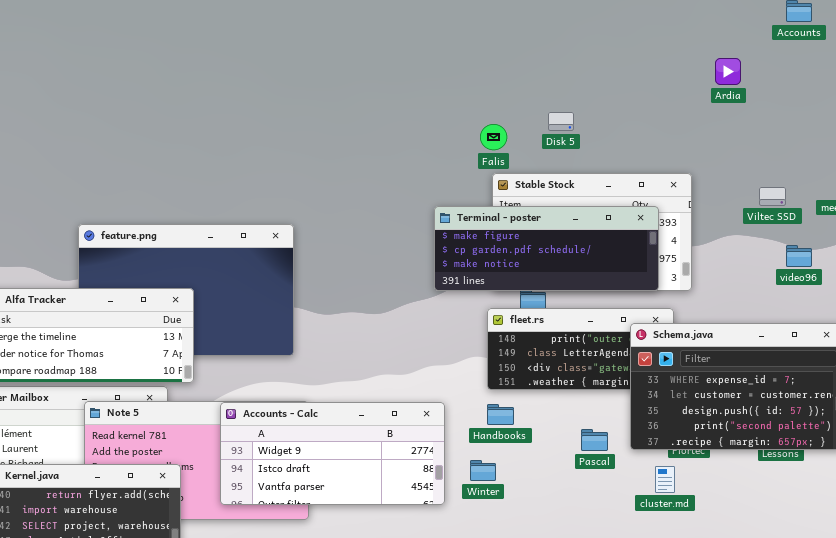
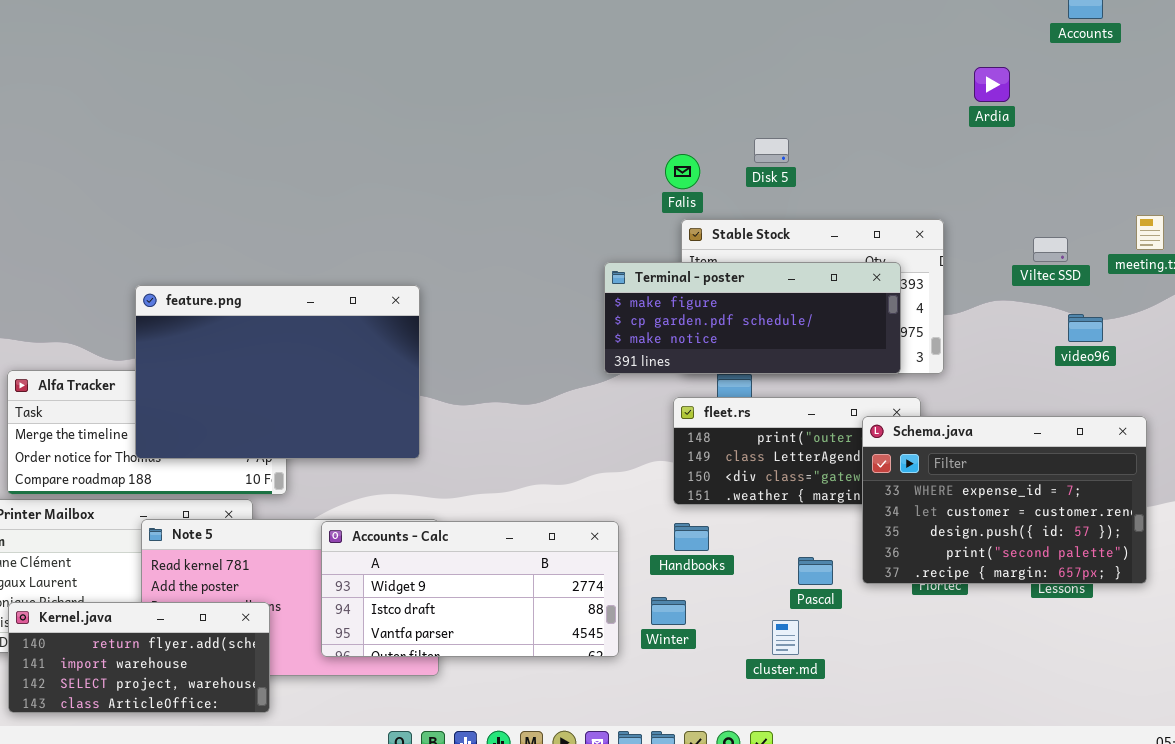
feature.png: [78,224,294,356] -> [135,285,420,459], raised
cluster.md: [655,466,675,493] -> [772,620,799,655], moved

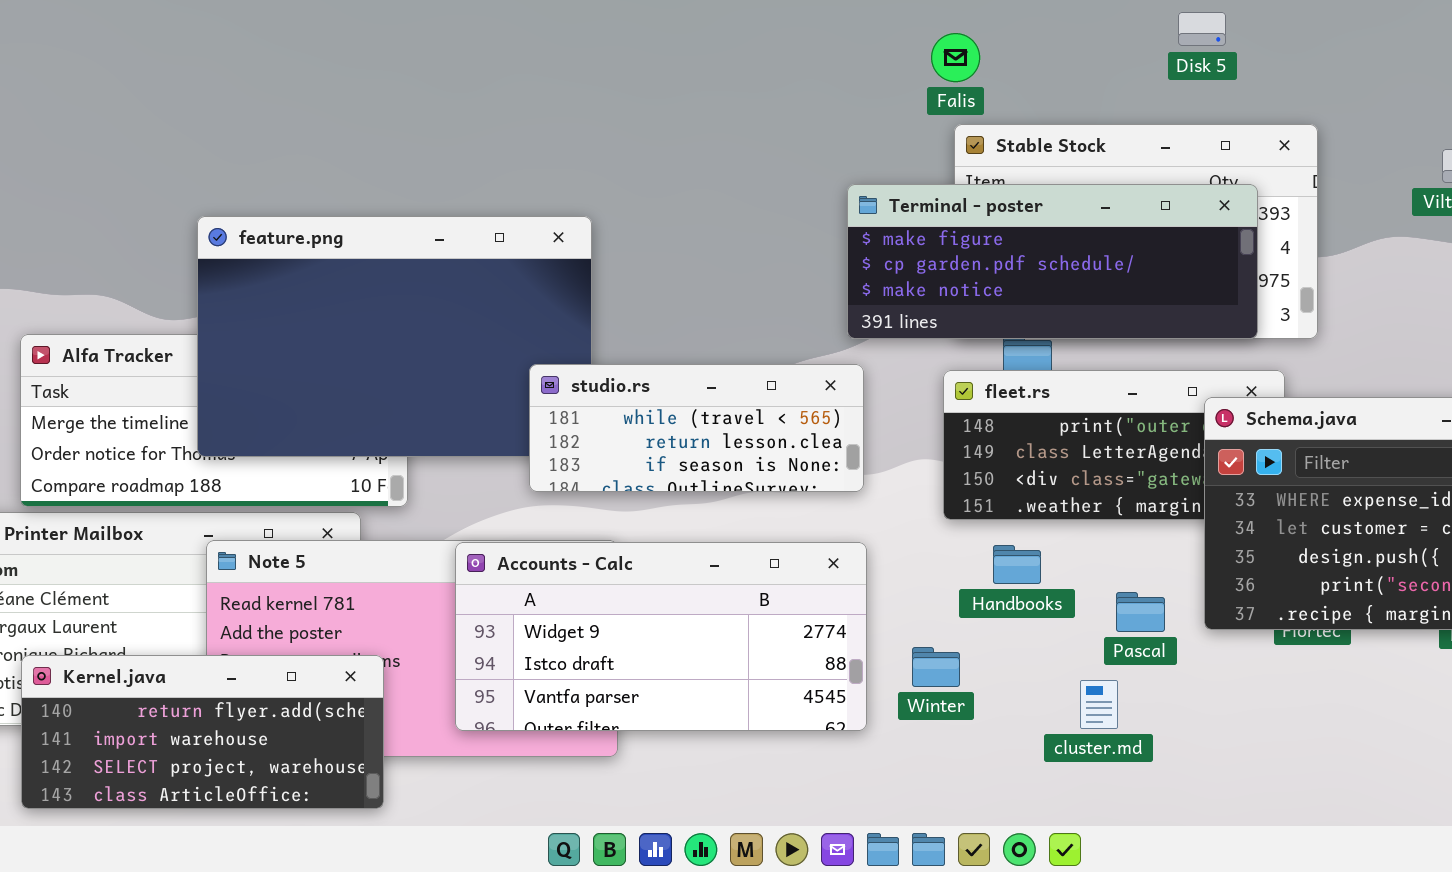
Disk 5: [754,138,789,163] -> [1178,12,1226,46], moved
studio.rs: none -> [529,364,864,492], opened
Handbooks: [674,523,709,551] -> [993,545,1041,584], moved

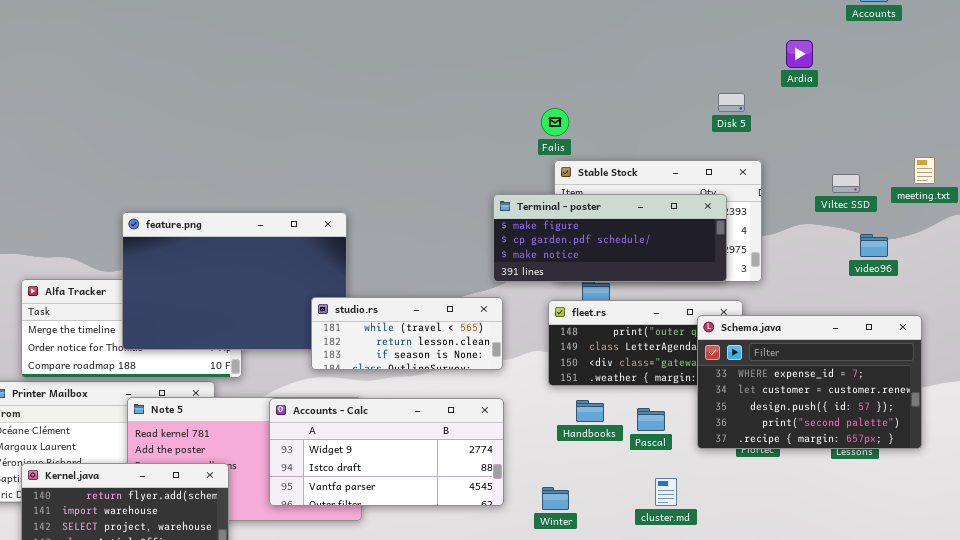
Disk 5: [1178,12,1226,46] -> [718,93,745,112], moved
Pascal: [1116,592,1165,632] -> [637,408,665,431], moved
Winter: [912,647,960,687] -> [542,487,569,510], moved
cluster.md: [1080,680,1118,729] -> [655,478,677,506], moved

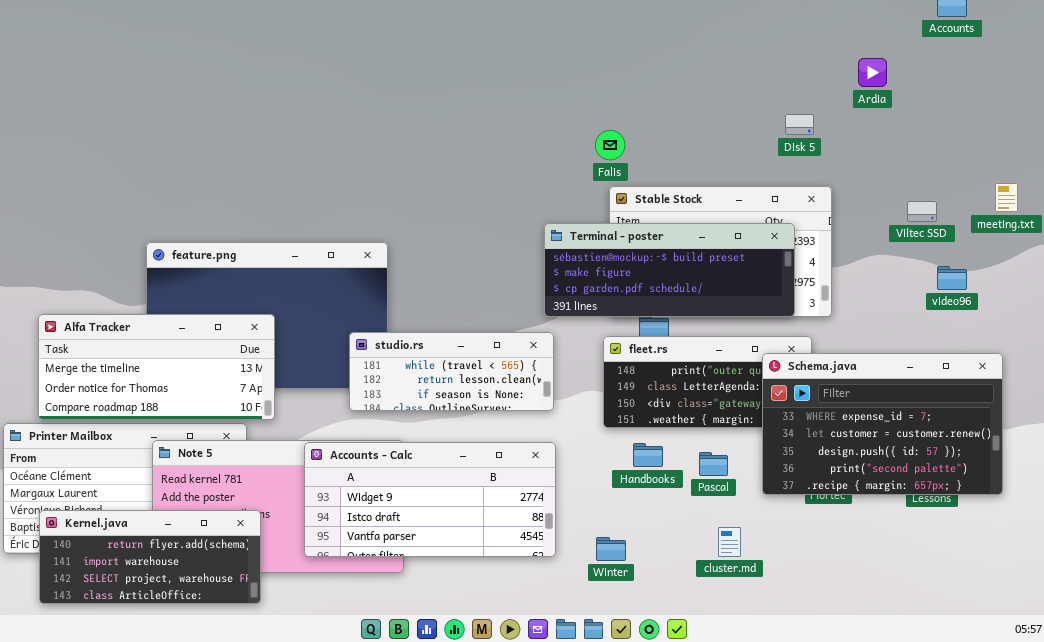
Terminal - poster: [493,194,727,282] -> [544,223,795,317], scrolled up 1 row
Alfa Tracker: [21,279,242,378] -> [38,314,275,420], raised

